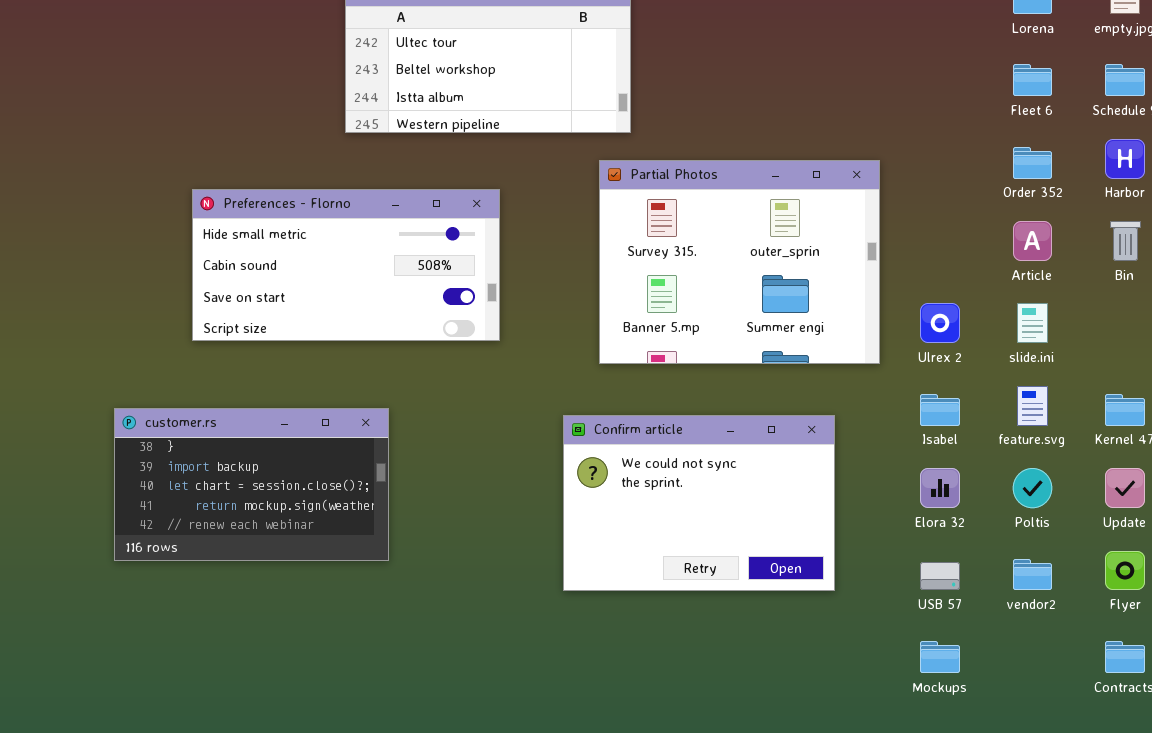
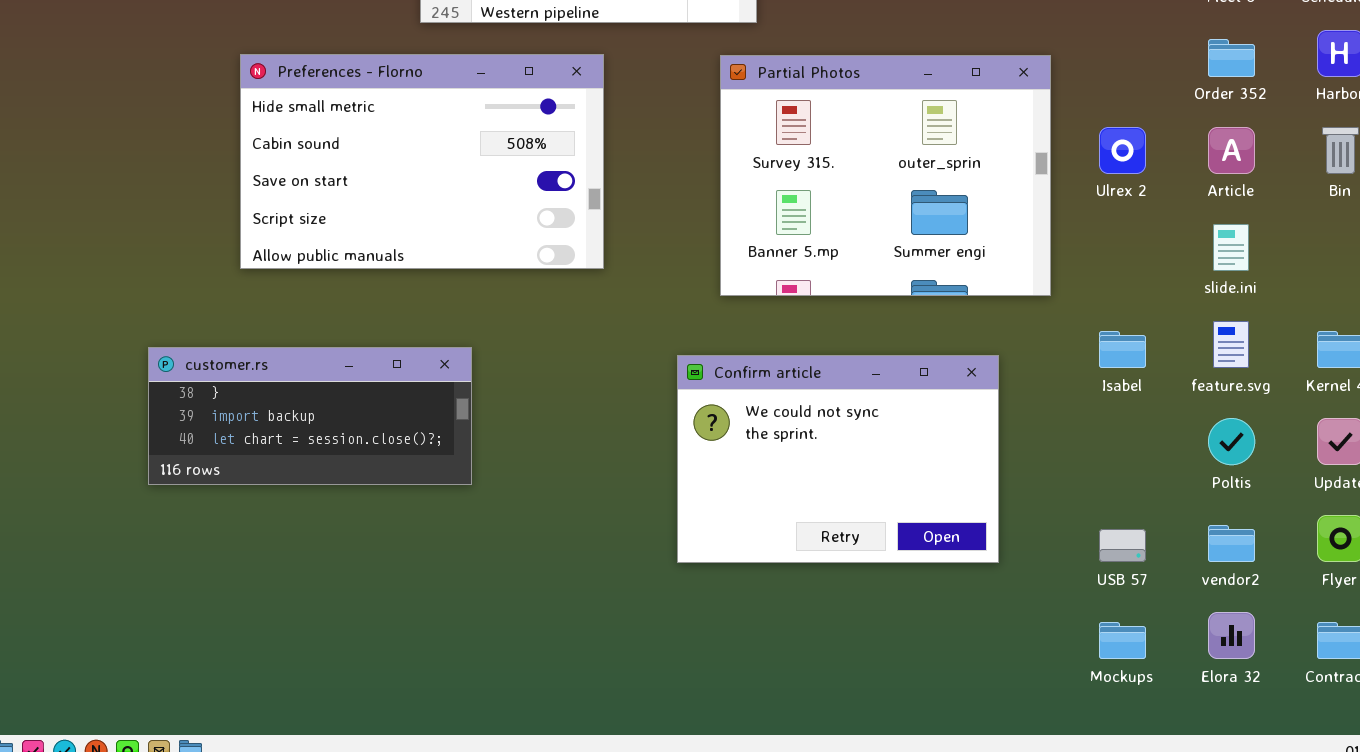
Preferences - Florno: [192,189,500,341] -> [240,54,604,269], resized
Ulrex 2: [920,303,960,343] -> [1099,127,1146,174], moved
customer.rs: [114,408,389,561] -> [148,347,472,485], resized
Elora 32: [920,468,960,508] -> [1208,612,1255,659], moved

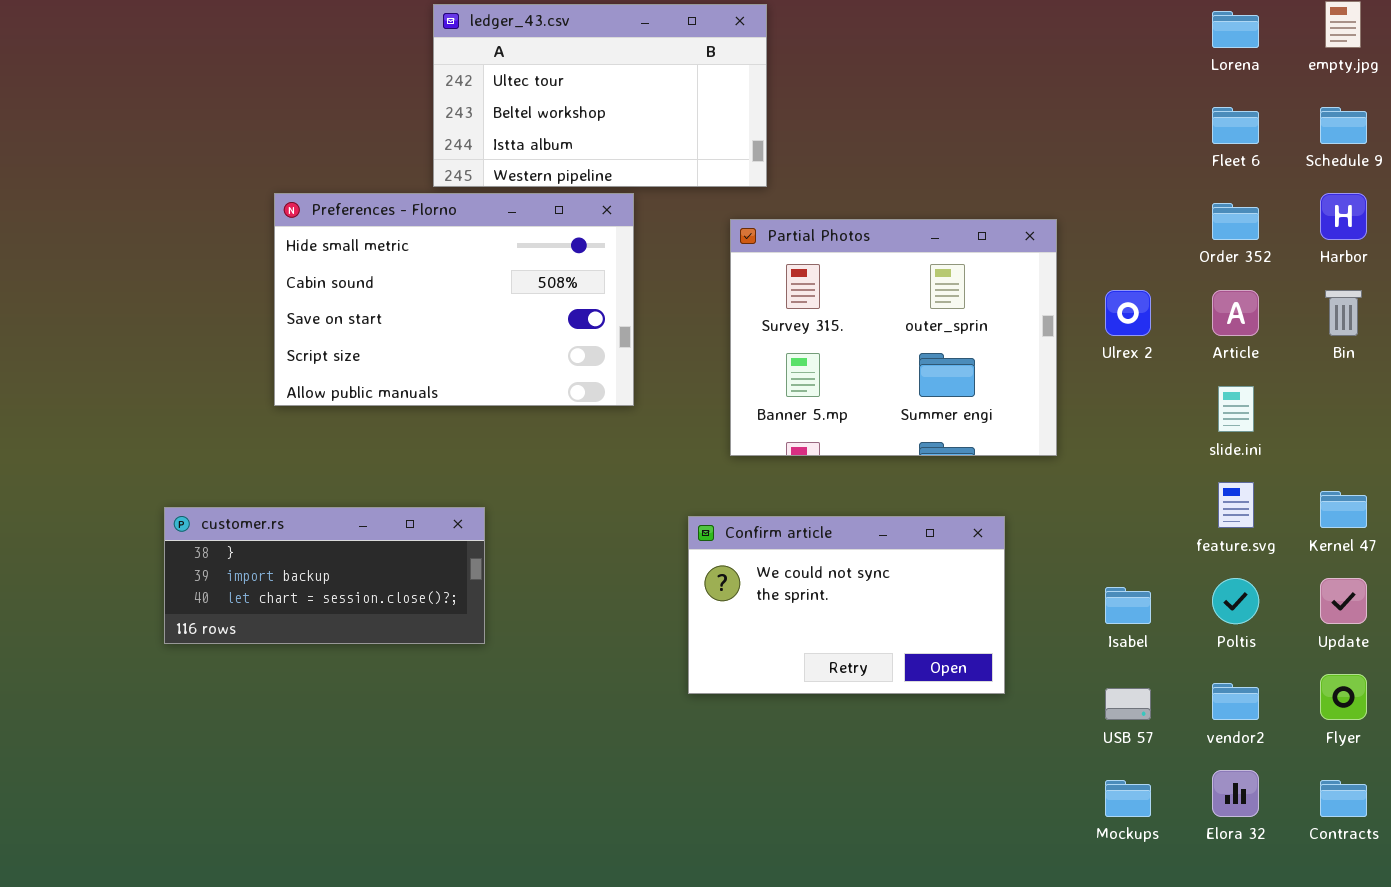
Preferences - Florno: [240,54,604,269] -> [274,193,634,406], moved
Isabel: [1099,331,1146,368] -> [1105,587,1151,624], moved
Confirm article: [677,355,999,563] -> [688,516,1005,694], resized

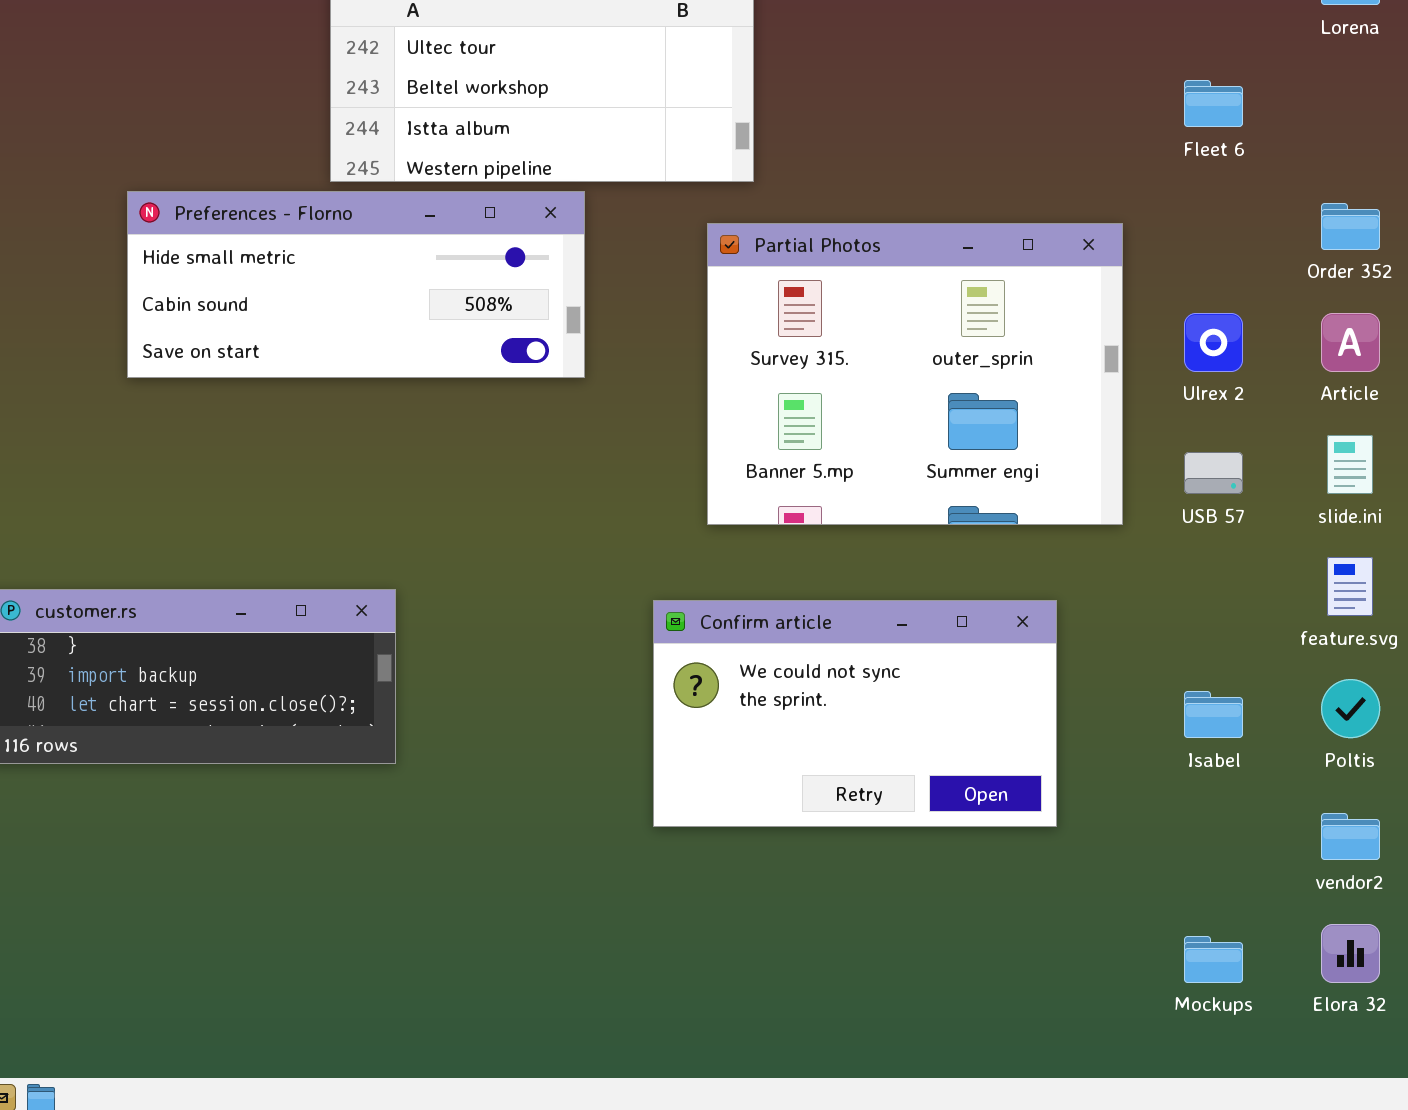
Fleet 6: [1212,107,1259,144] -> [1184,80,1243,127], moved
Preferences - Florno: [274,193,634,406] -> [127,191,585,378], resized
USB 57: [1105,688,1151,720] -> [1184,452,1243,494], moved

